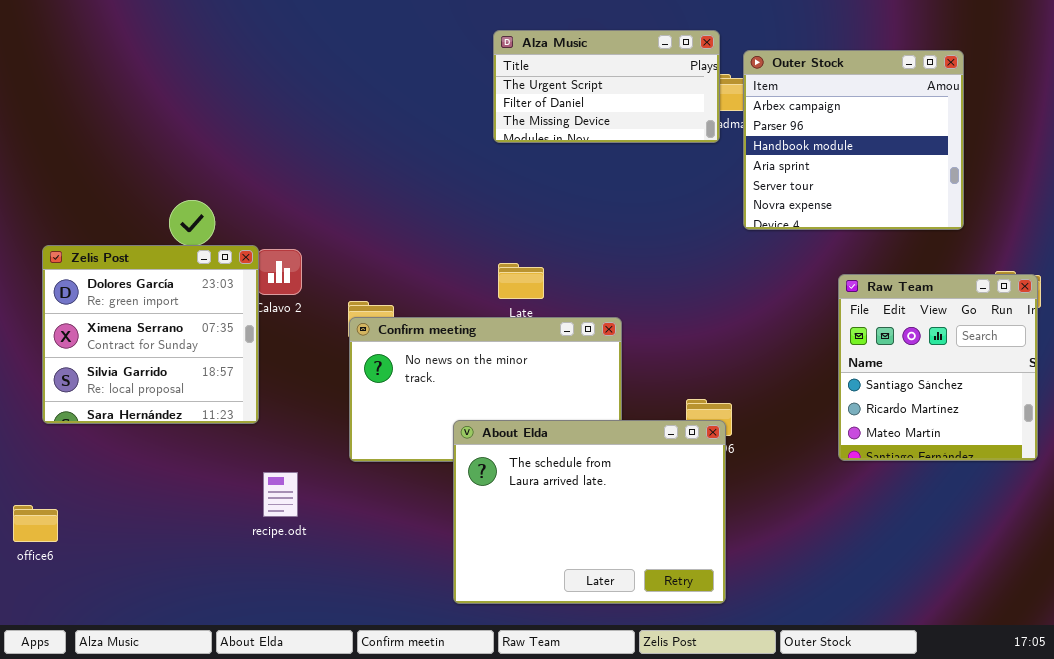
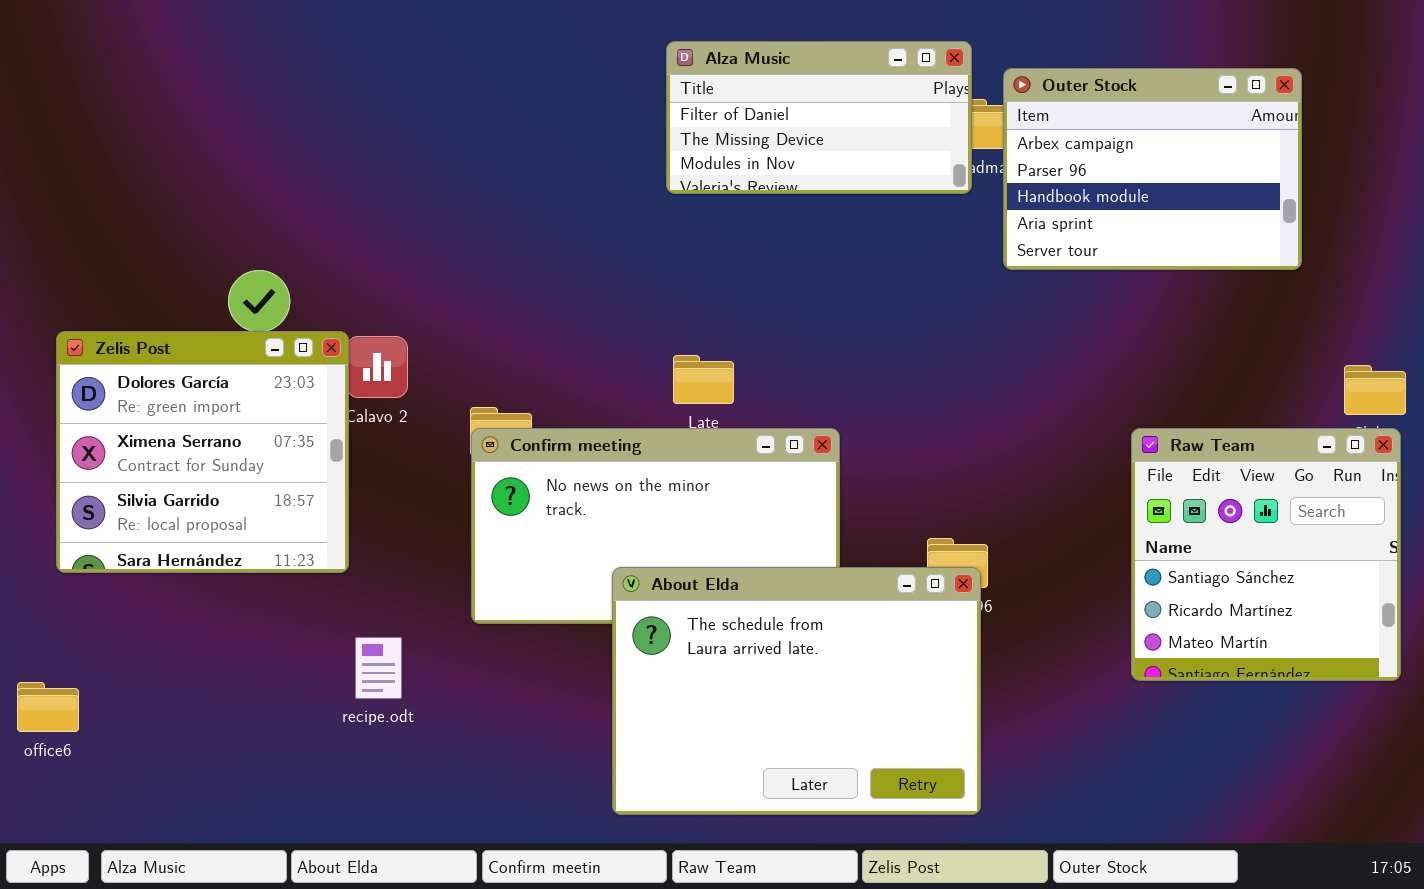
Alza Music: [493,30,720,143] -> [666,41,972,194], scrolled down 1 row
Outer Stock: [743,50,964,230] -> [1003,68,1302,270], resized
Raw Team: [838,274,1038,461] -> [1131,428,1401,681], moved

